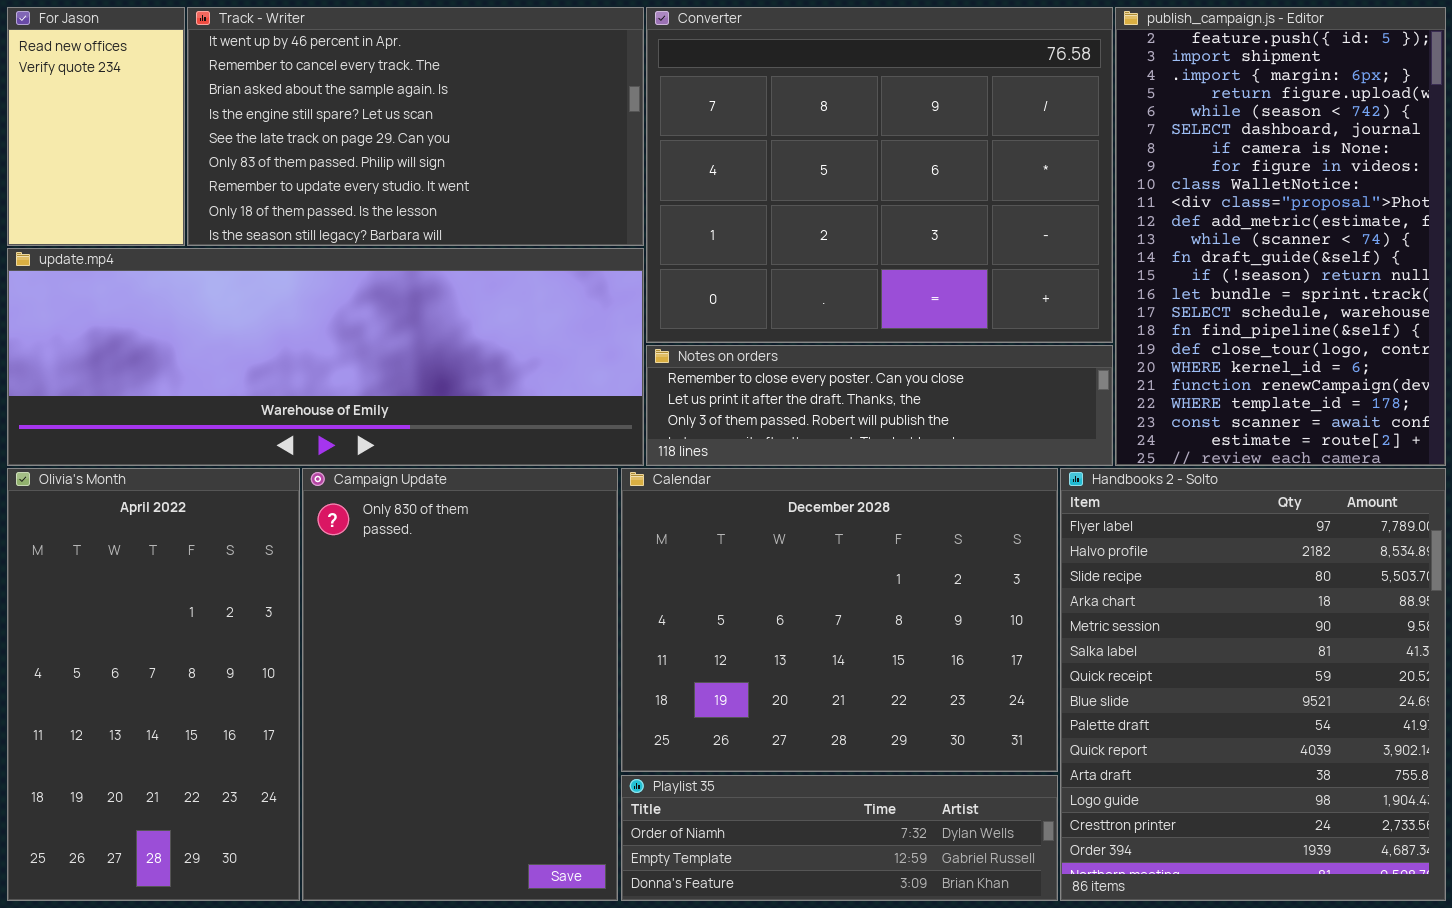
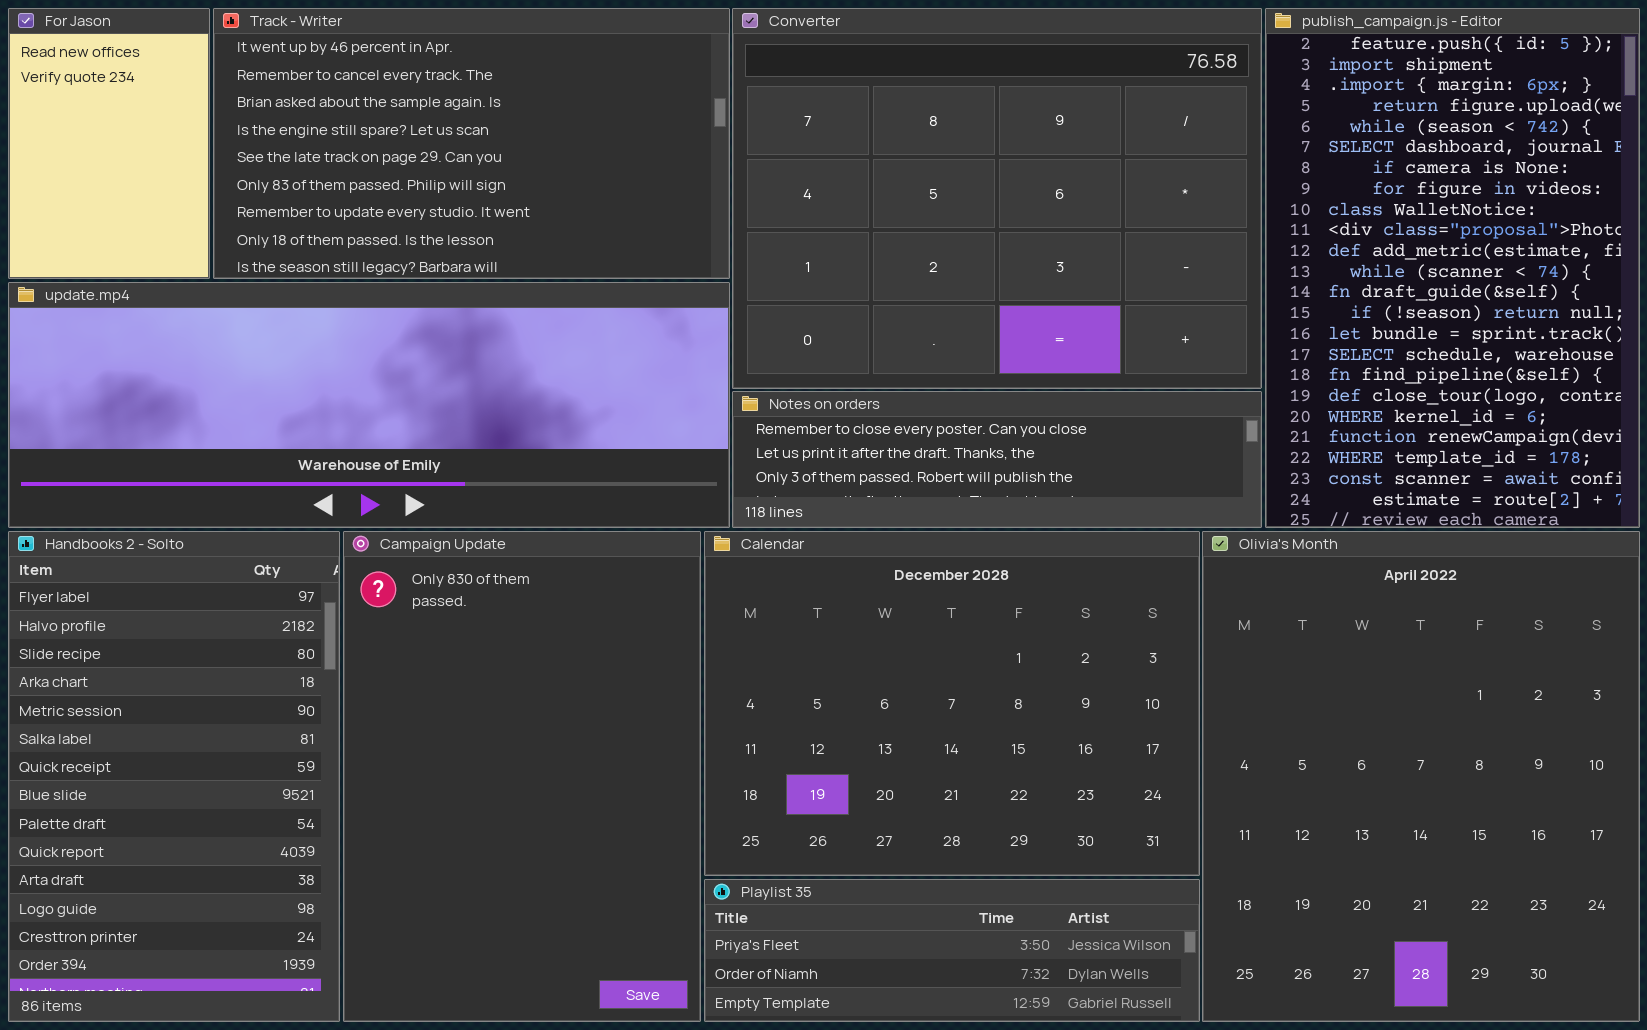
Olivia's Month: [7,468,300,901] -> [1202,531,1640,1022], moved, resized
Handbooks 2 - Solto: [1060,468,1446,901] -> [8,531,340,1022], moved, resized
Playlist 35: [621,775,1058,901] -> [704,879,1200,1022], scrolled up 1 row

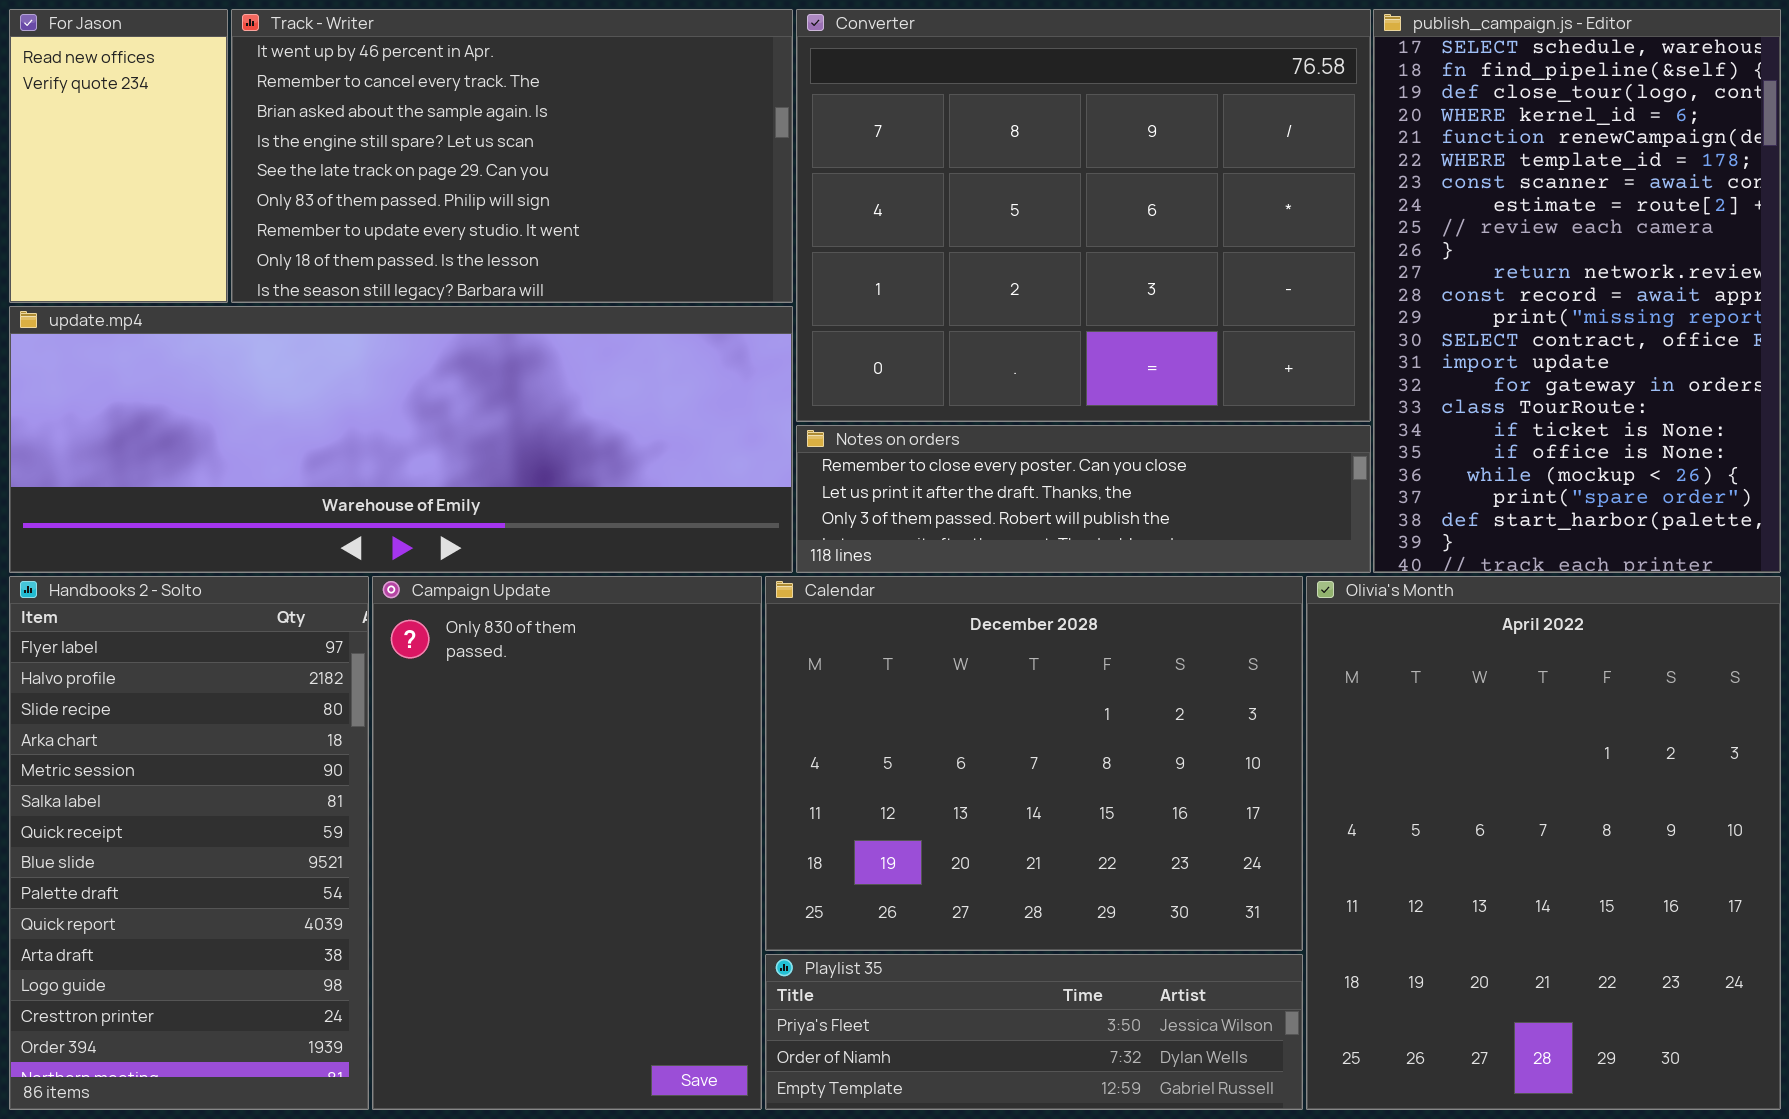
publish_campaign.js - Editor: [1265,8,1640,528] -> [1373,9,1781,573], scrolled down 15 rows

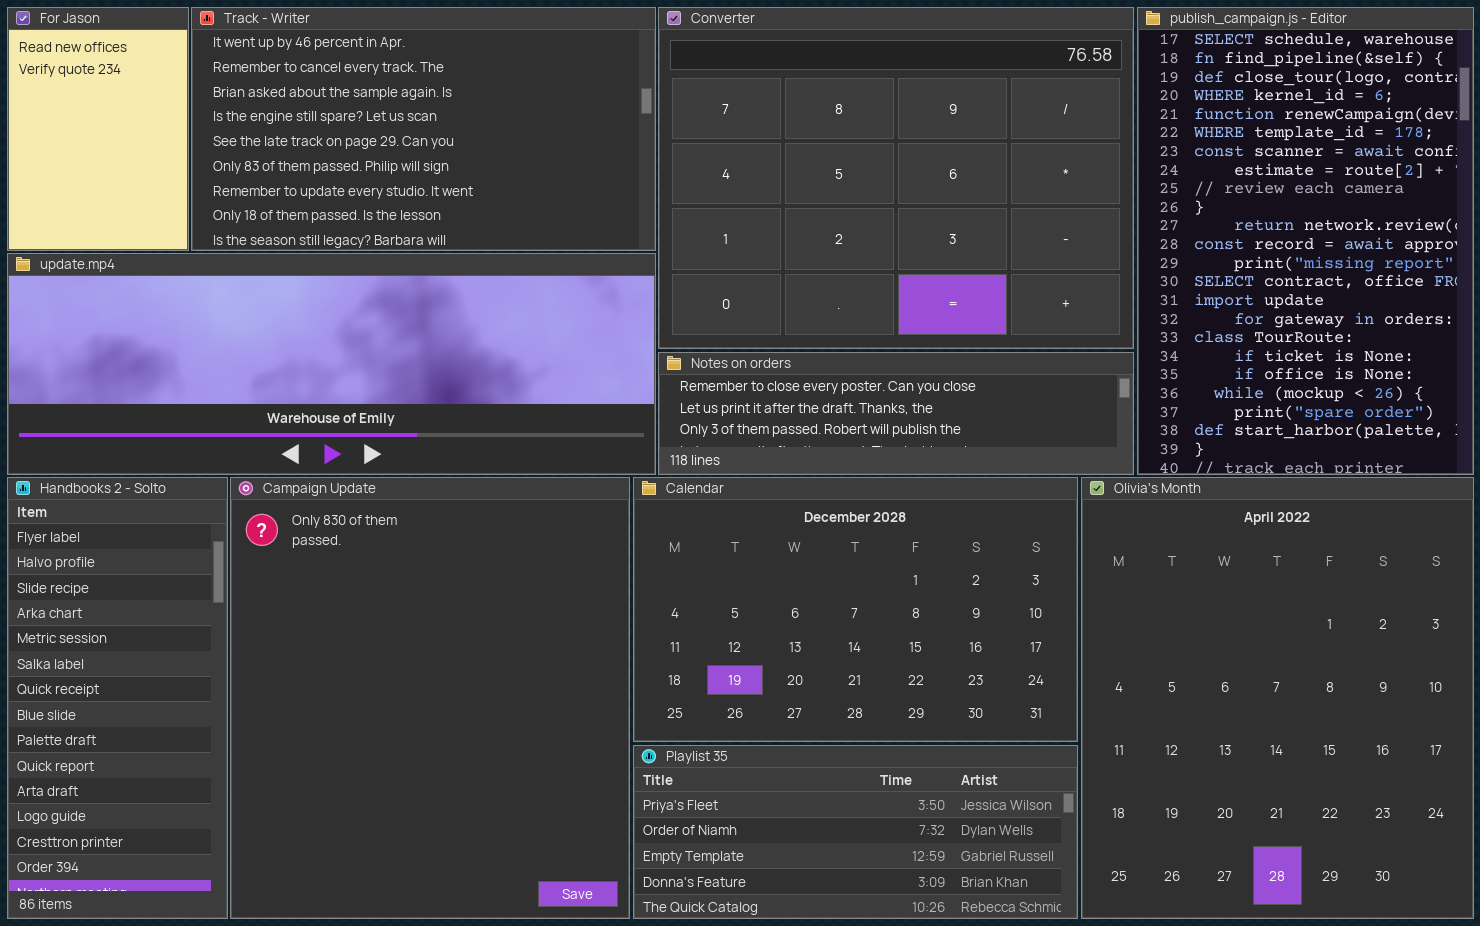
Handbooks 2 - Solto: [9,576,369,1110] -> [7,477,228,919], resized
Campaign Update: [372,576,762,1110] -> [230,477,630,919], resized
Calendar: [765,576,1303,951] -> [633,477,1078,742], resized
Playlist 35: [765,954,1303,1110] -> [633,745,1078,919], resized

